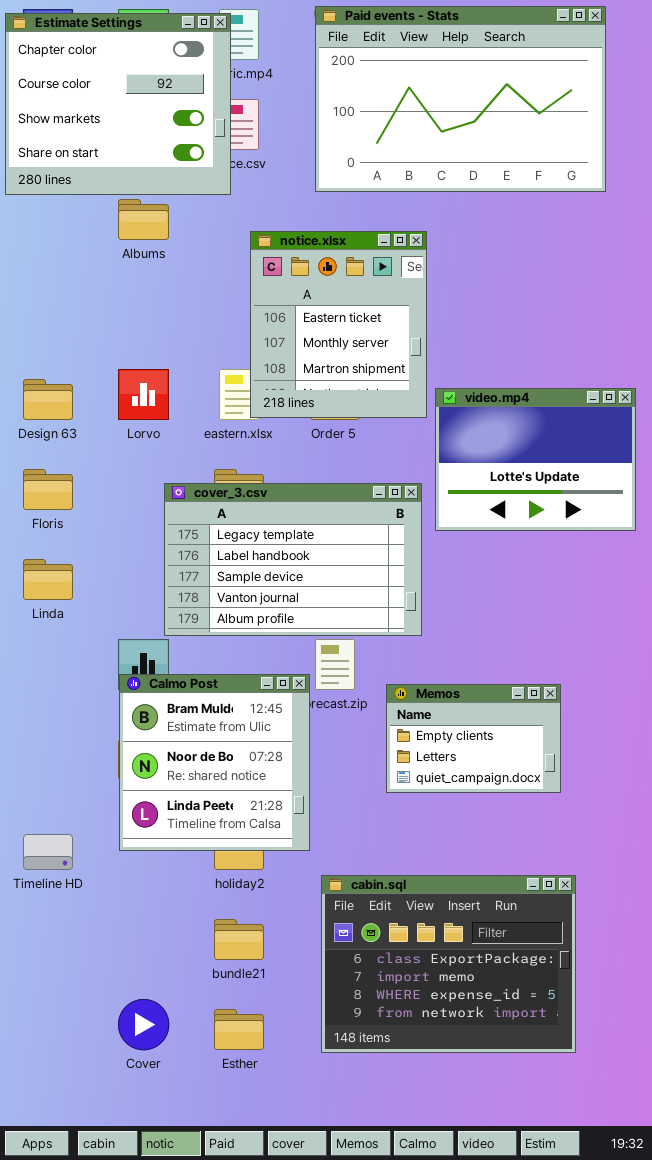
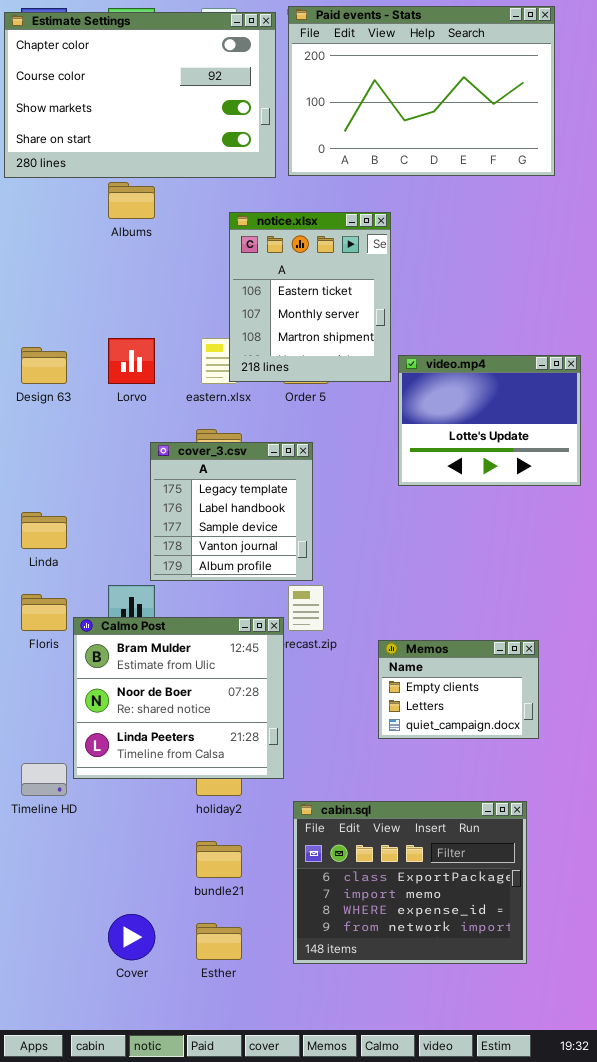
Estimate Settings: [5,13,231,195] -> [4,12,276,178], resized
Floris: [23,469,73,510] -> [21,594,67,631], moved
cover_3.csv: [164,483,422,636] -> [150,442,313,581], resized
Calmo Post: [119,674,310,851] -> [73,617,284,779], resized
Memos: [386,684,561,793] -> [378,640,539,739], moved

